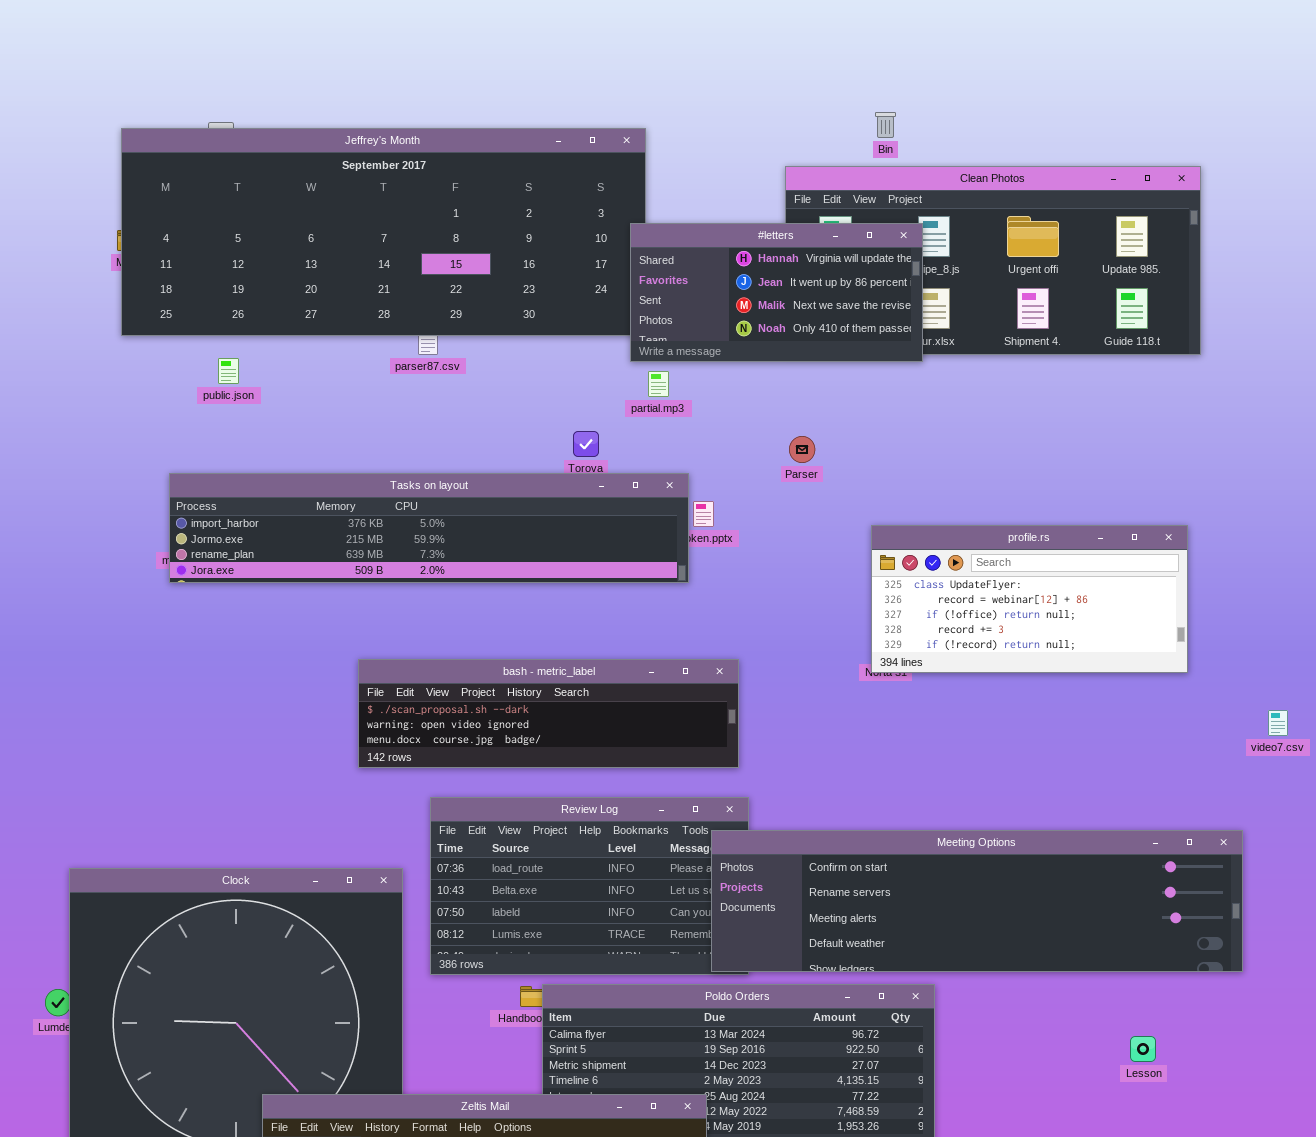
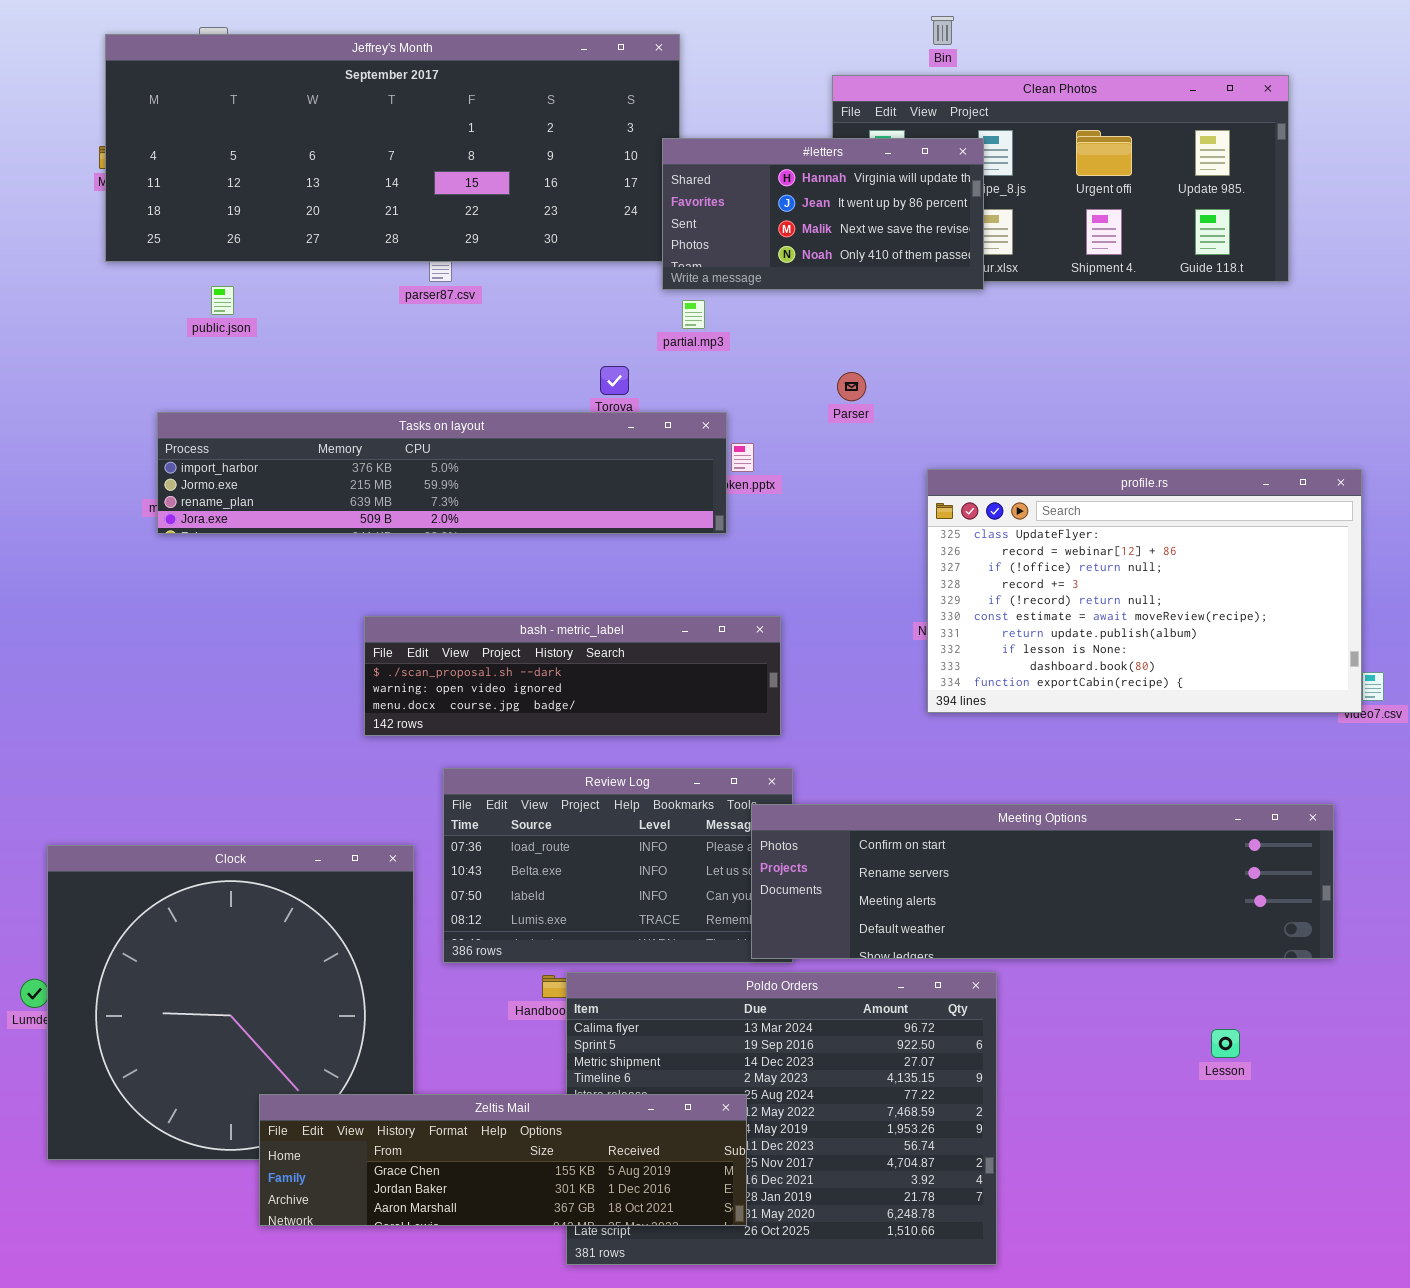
profile.rs: [871,525,1188,673] -> [927,469,1362,713], resized

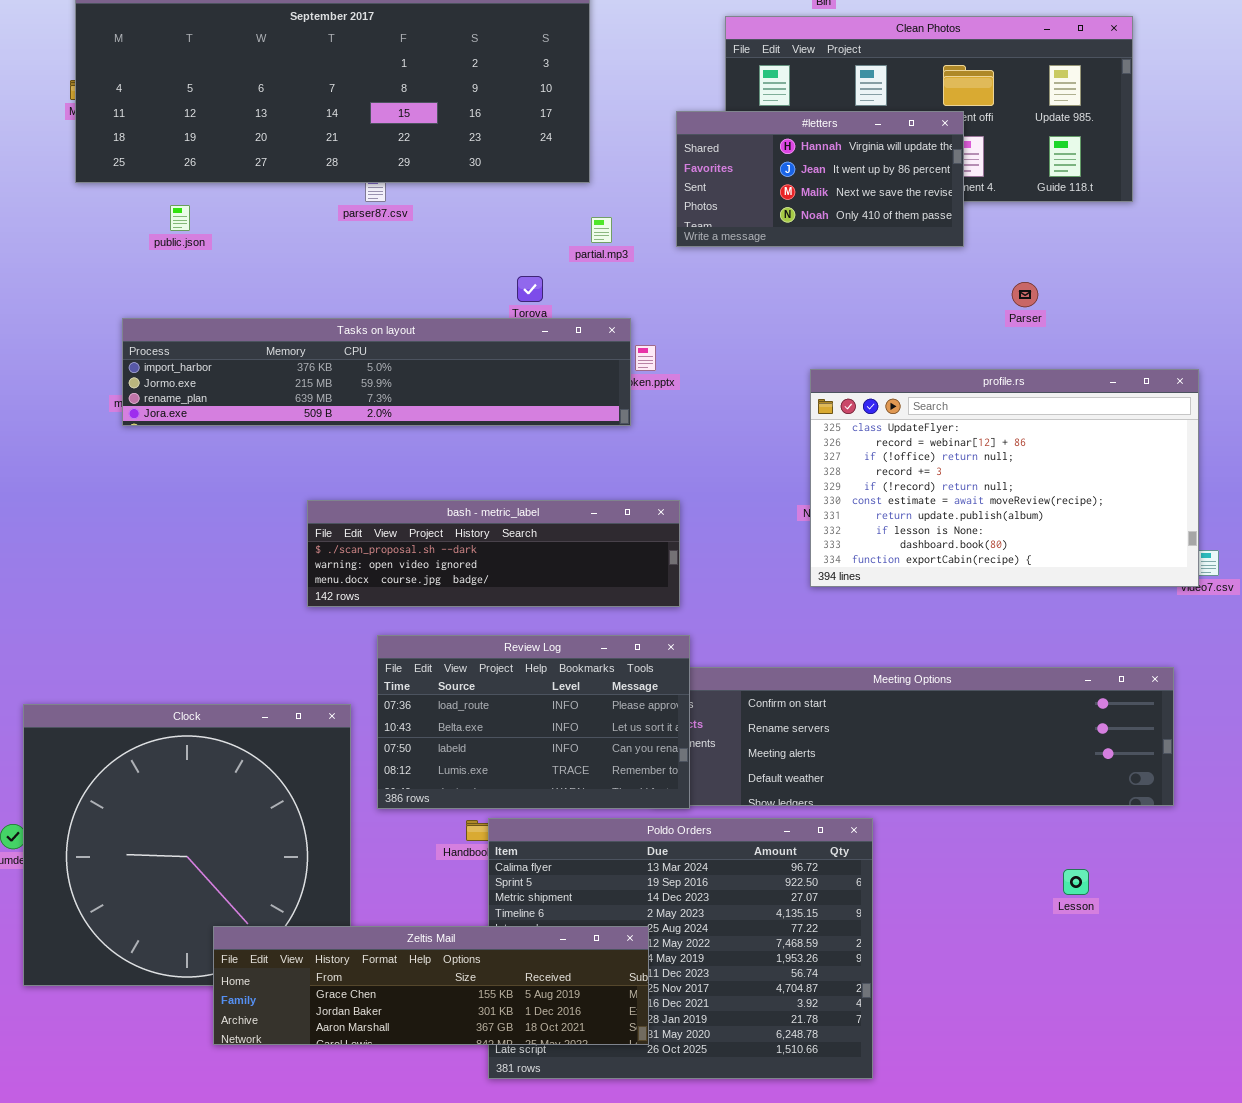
#letters: [662,138,984,290] -> [676,111,964,247], moved
Parser: [837,372,866,401] -> [1012,282,1038,307], moved
Review Log: [443,768,793,963] -> [377,635,690,809], raised

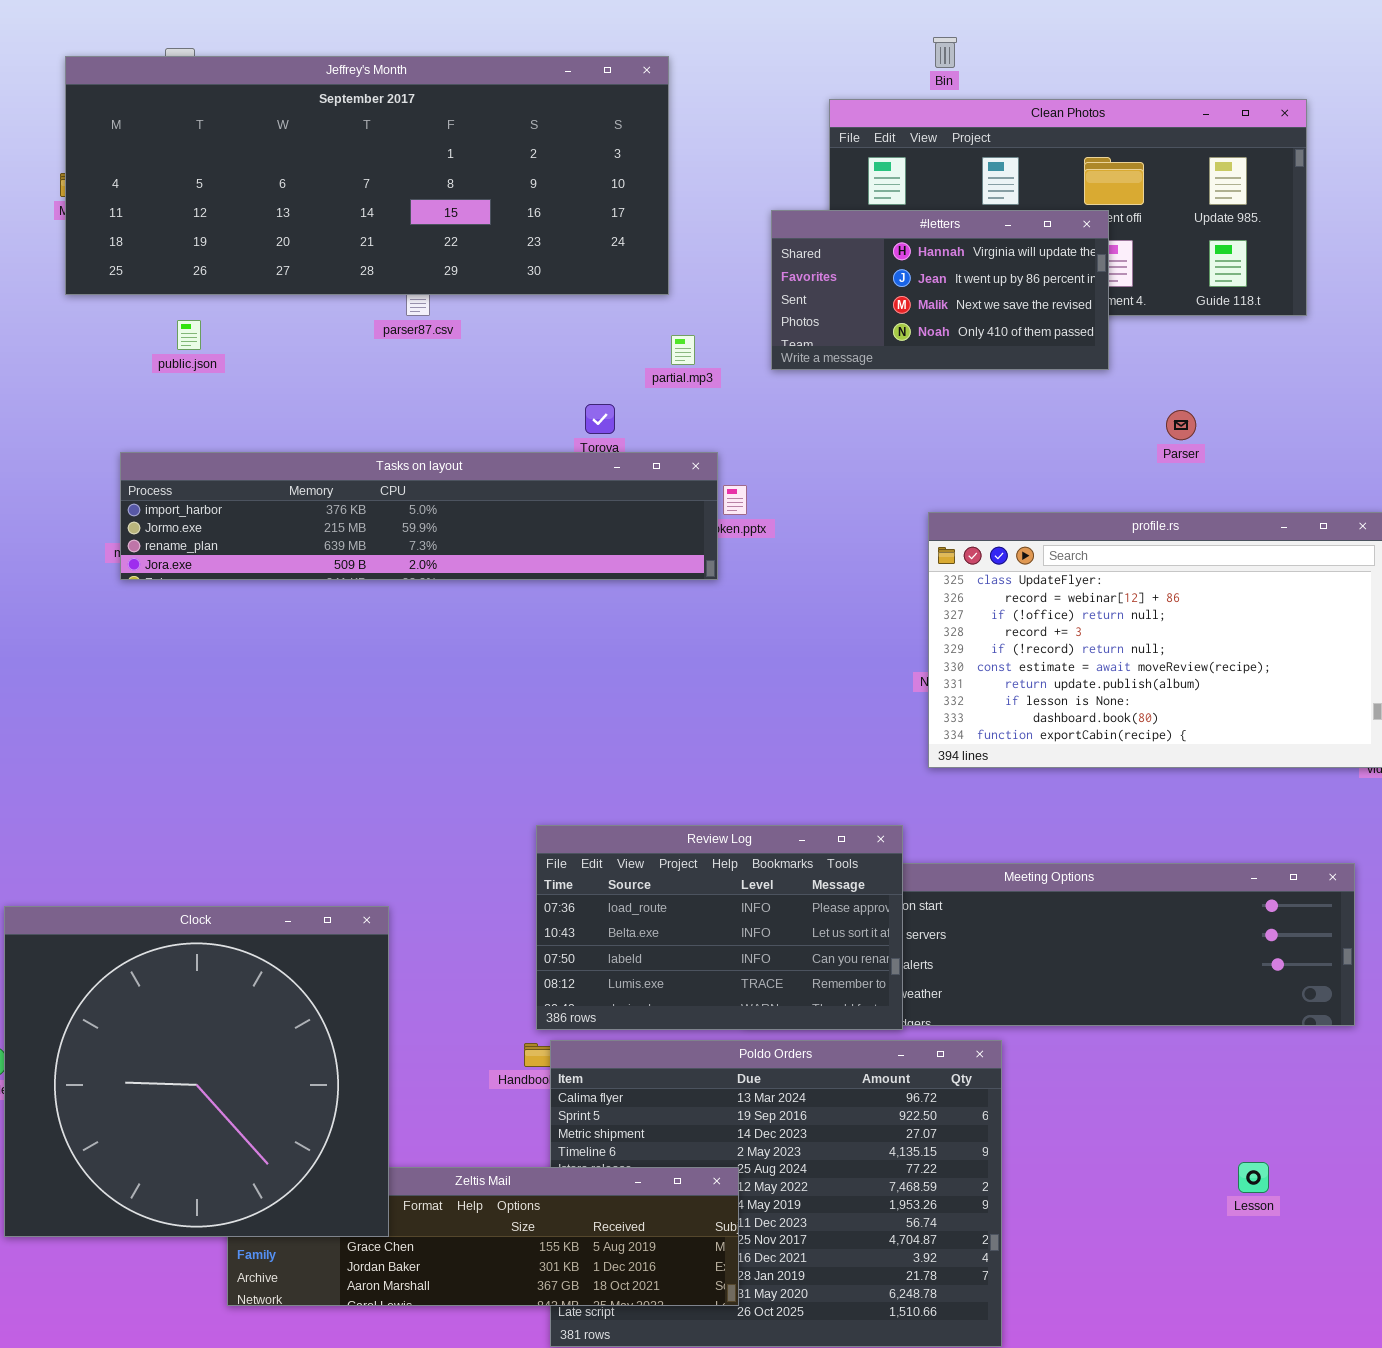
bash - metric_label: [307,500,680,607] -> none, closed
Review Log: [377,635,690,809] -> [536,825,903,1030], moved
Clock: [23,704,351,986] -> [4,906,389,1237], raised
Lesson: [1063,869,1089,895] -> [1238,1162,1269,1193], moved

